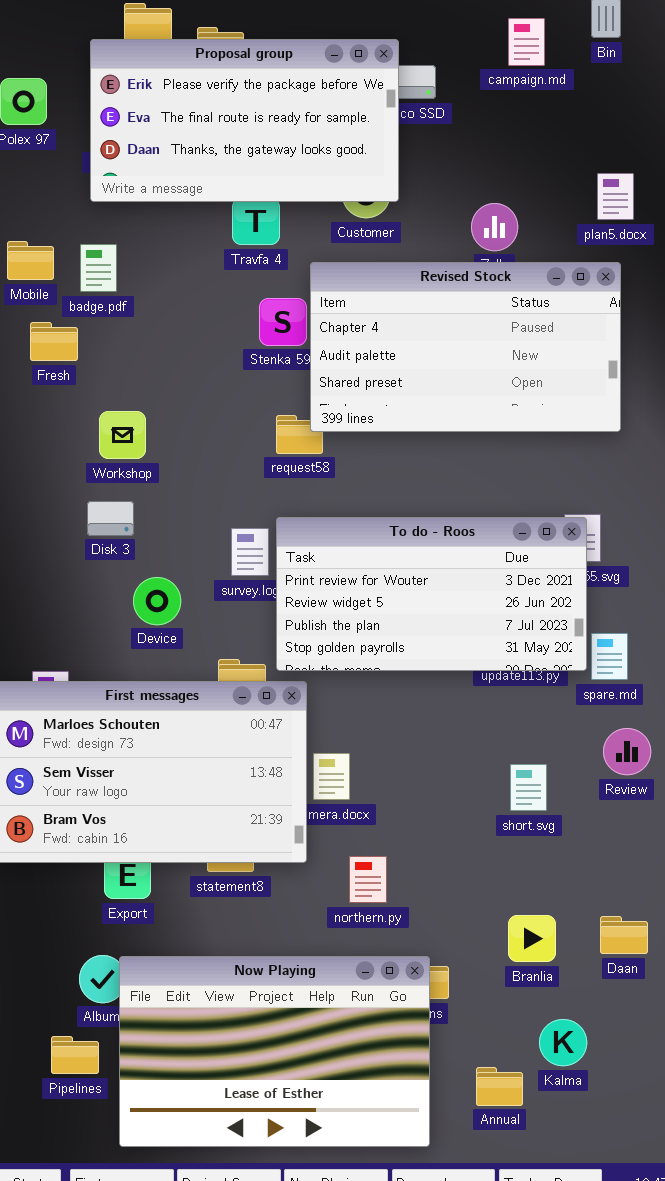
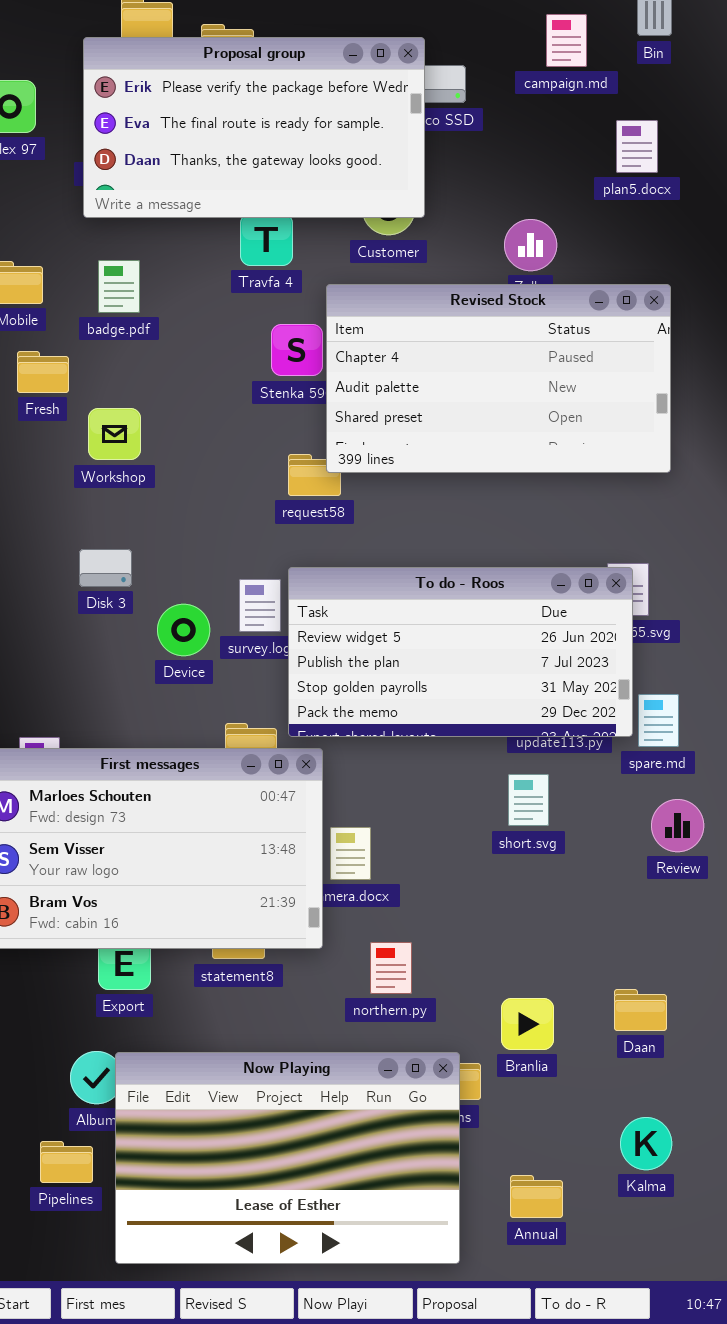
plan5.docx: [597,173,634,220] -> [616,120,658,173], moved
badge.pdf: [80,244,117,292] -> [98,260,140,313], moved
Workshop: [99,411,146,459] -> [88,408,141,460], moved
To do - Roos: [276,517,587,671] -> [288,567,633,737], scrolled down 1 row
Device: [133,577,181,625] -> [157,604,210,656], moved
short.svg: [510,764,547,811] -> [508,774,549,826], moved
Branlia: [508,915,556,962] -> [501,998,554,1050], moved
Daan: [600,916,648,954] -> [614,989,667,1031], moved
Kalma: [539,1019,587,1066] -> [620,1117,672,1170], moved

